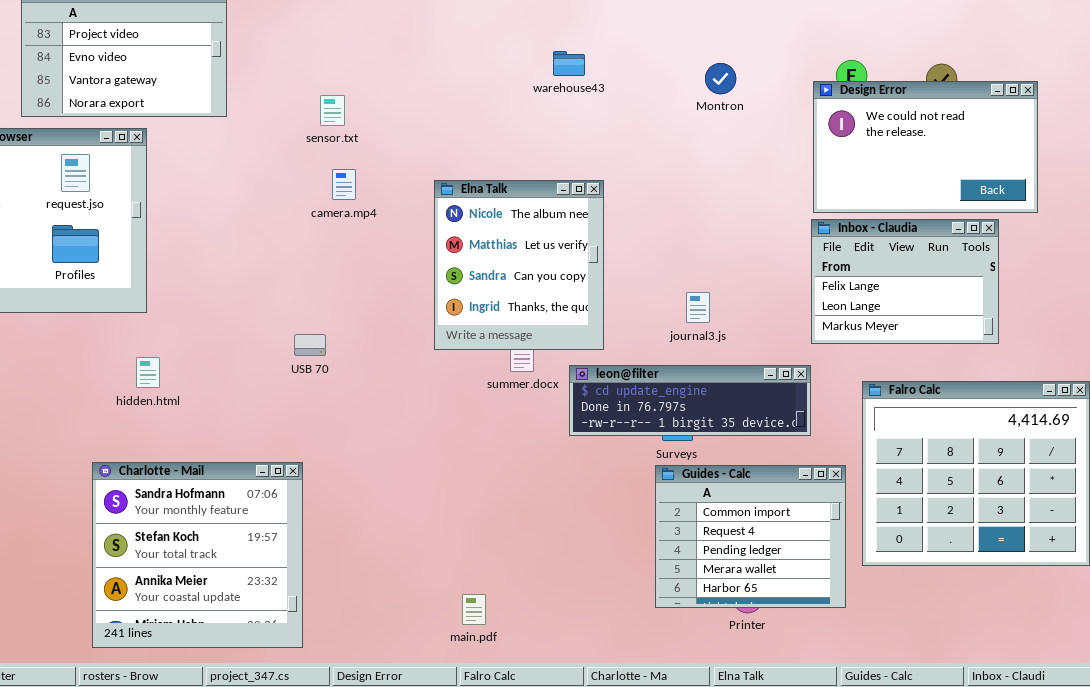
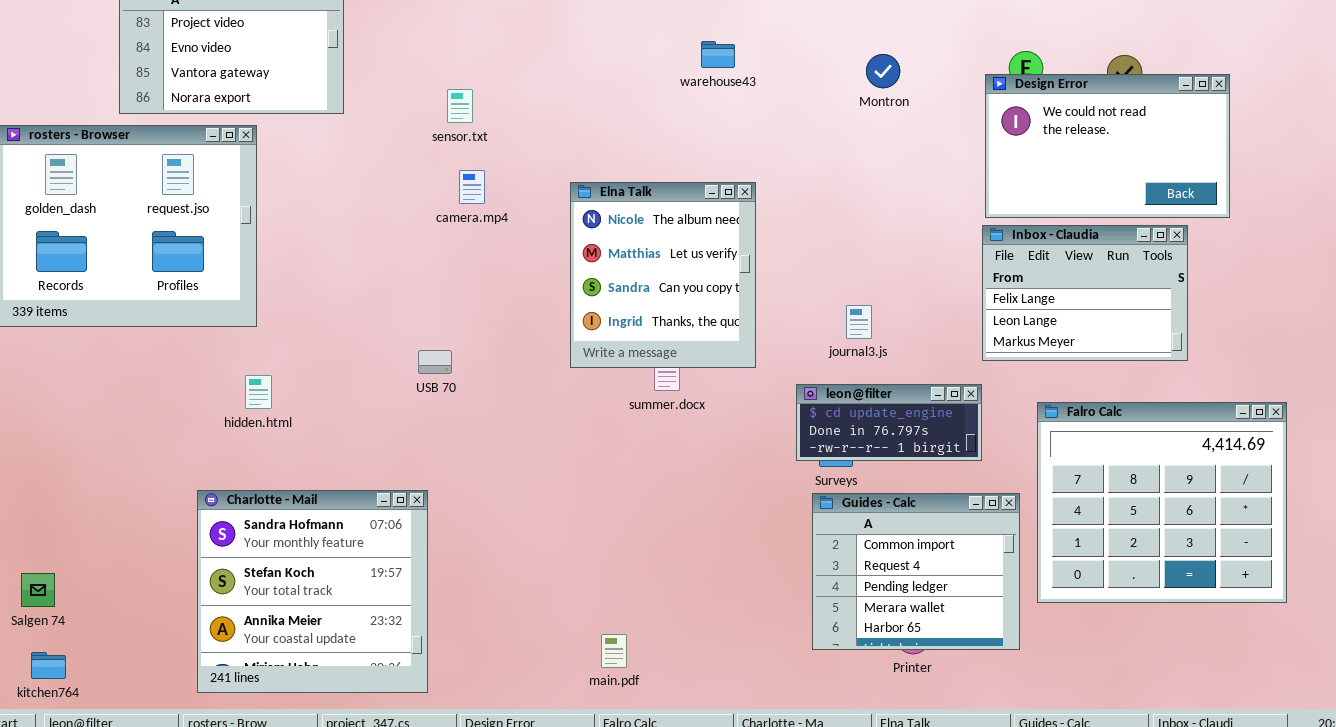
leon@filter: [569,365,811,436] -> [796,384,982,461], resized

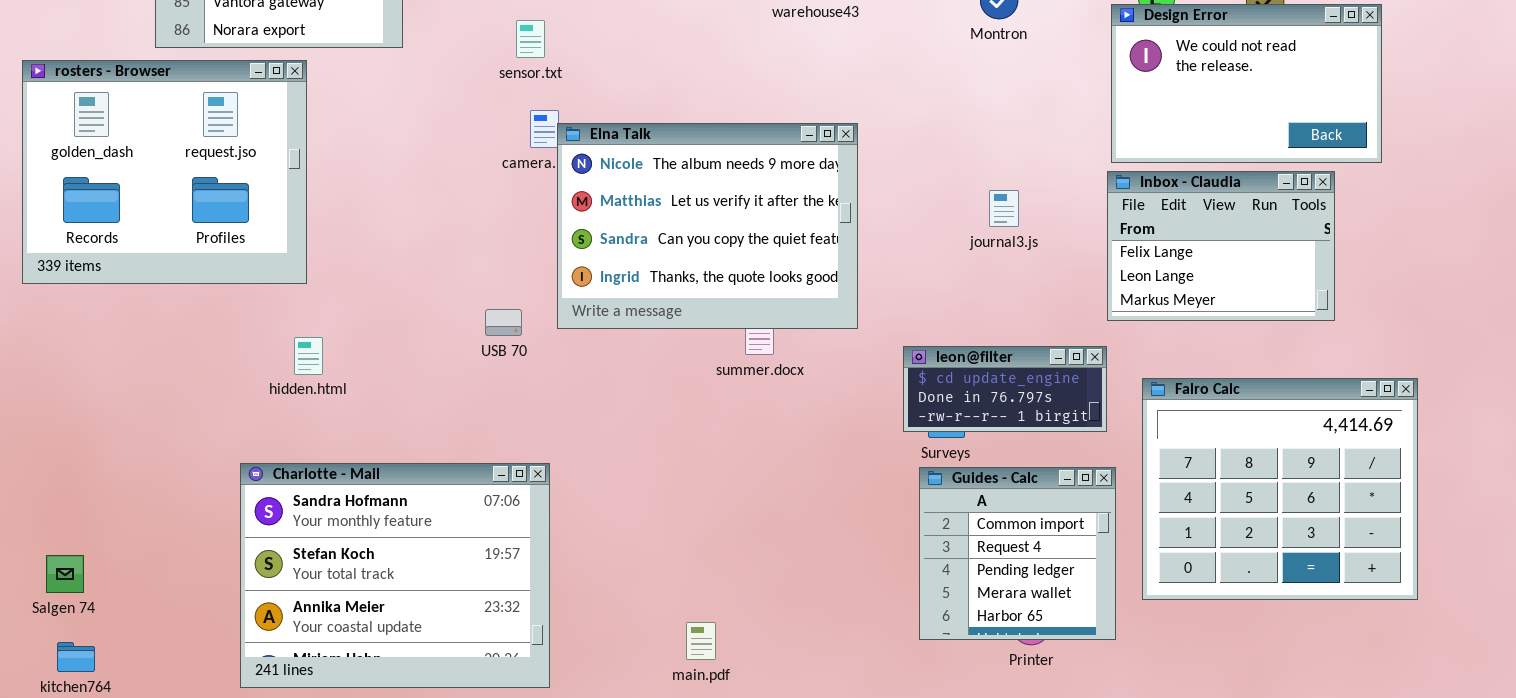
Elna Talk: [570,182,756,368] -> [557,123,858,329], resized
journal3.js: [846,305,872,339] -> [989,190,1019,227], moved
Falro Calc: [1037,402,1287,603] -> [1142,378,1418,600], moved
Charlotte - Mail: [197,490,428,693] -> [240,463,550,688], resized
Guides - Calc: [812,493,1020,650] -> [919,467,1116,640], resized

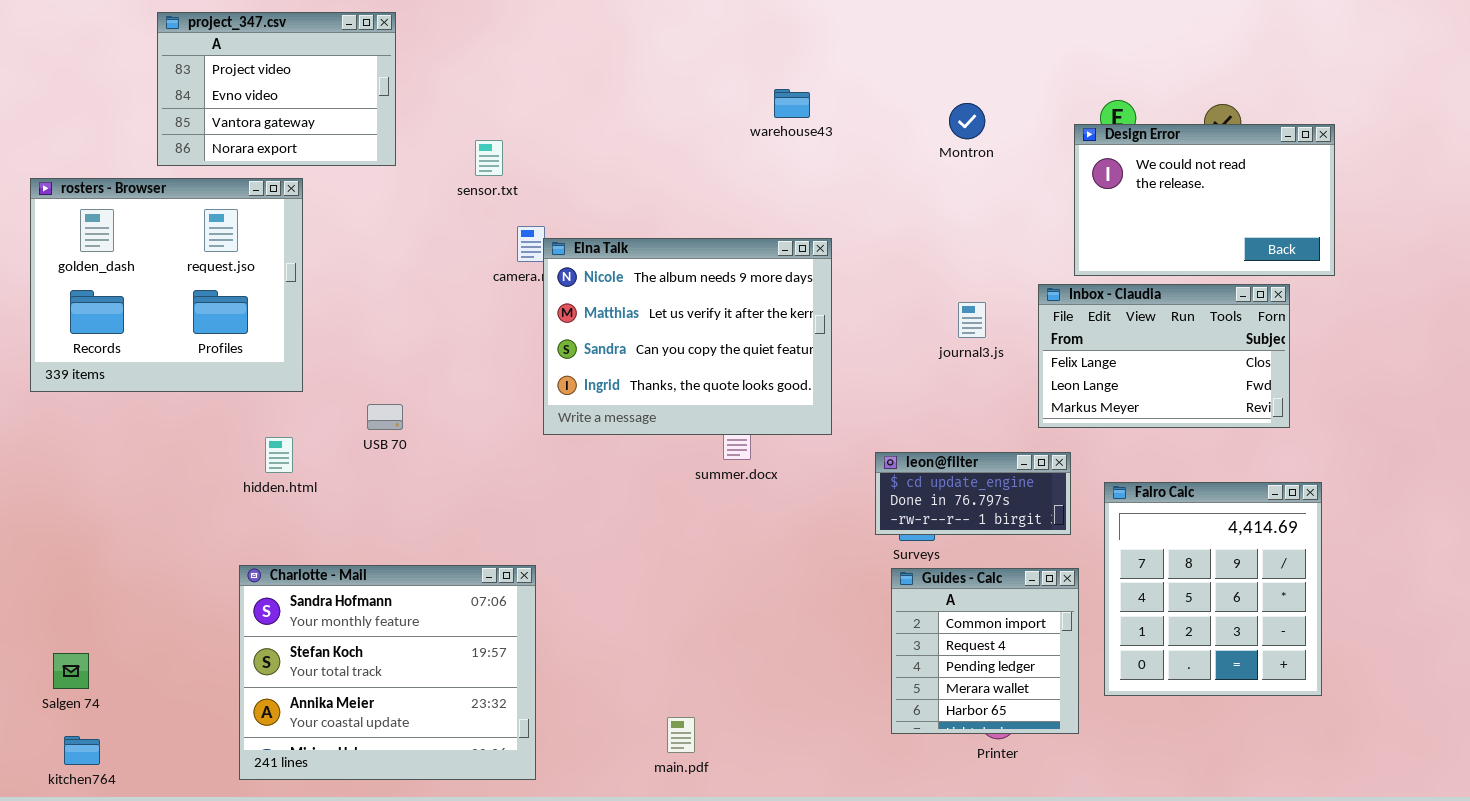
sensor.txt: [516,20,545,58] -> [475,140,503,176], moved
Inbox - Claudia: [1107,171,1335,321] -> [1038,284,1290,428], resized
USB 70: [485,309,522,336] -> [367,404,403,430], moved
hidden.html: [294,337,323,375] -> [265,437,293,473], moved
Falro Calc: [1142,378,1418,600] -> [1104,482,1322,696], resized

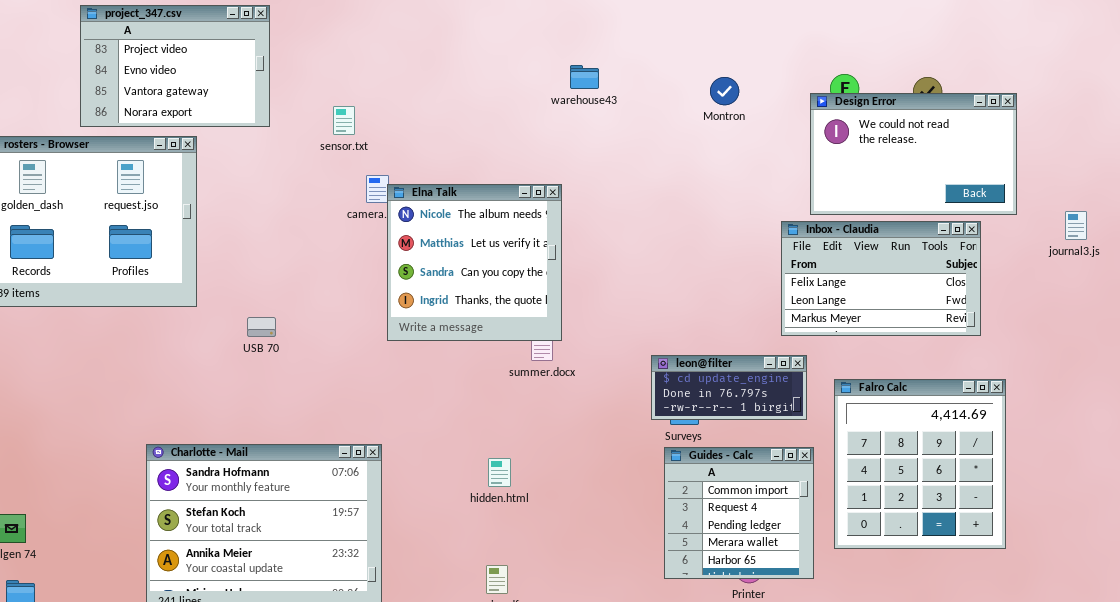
Elna Talk: [543,238,832,435] -> [387,184,562,341], resized
journal3.js: [958,302,986,338] -> [1065,211,1087,240], moved
hidden.html: [265,437,293,473] -> [488,458,511,487], moved

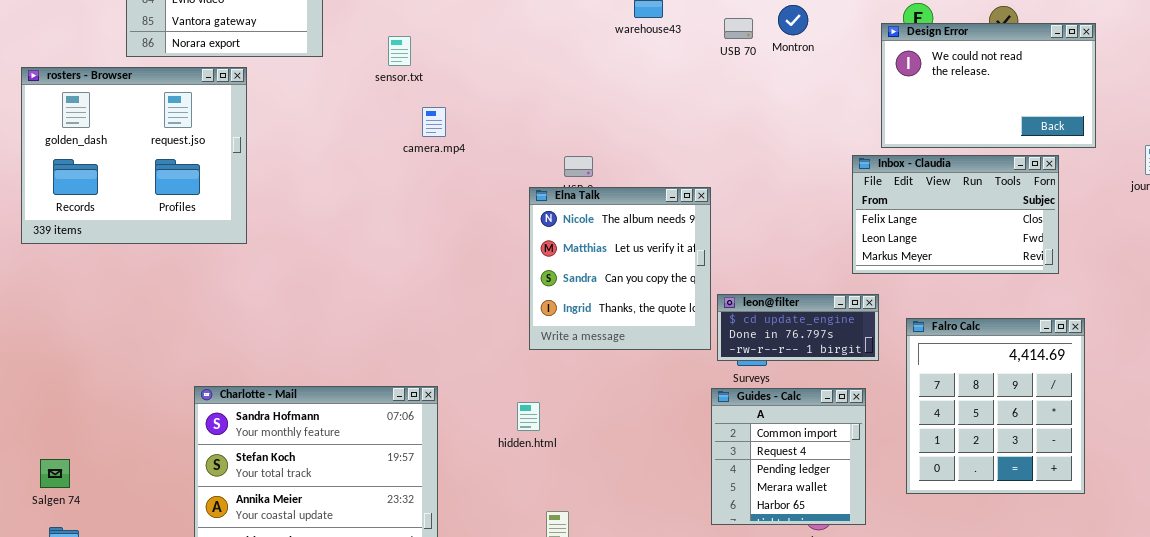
Elna Talk: [387,184,562,341] -> [529,187,711,350], moved
USB 70: [247,317,276,337] -> [724,18,753,39], moved
Guides - Calc: [664,447,814,579] -> [711,388,866,525], moved
hidden.html: [488,458,511,487] -> [517,402,540,431], moved

